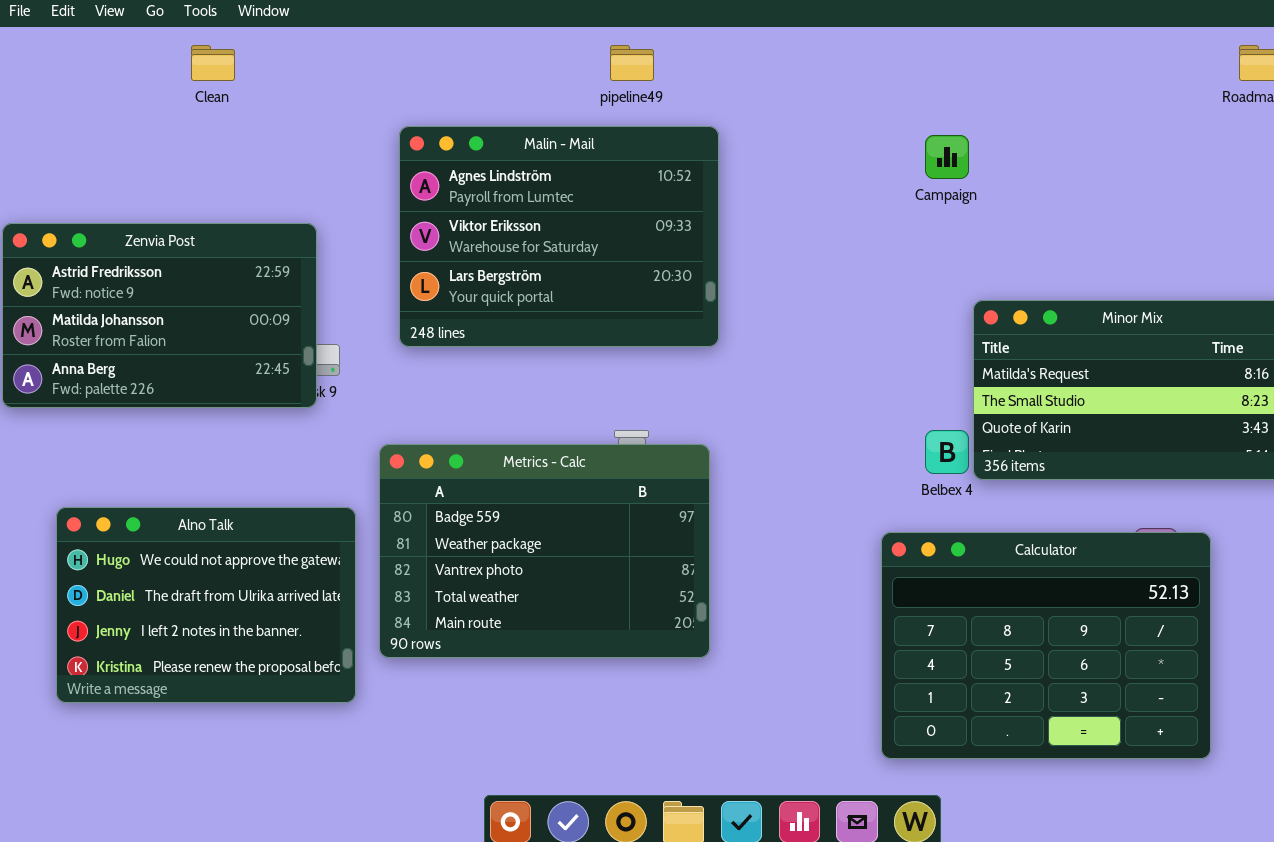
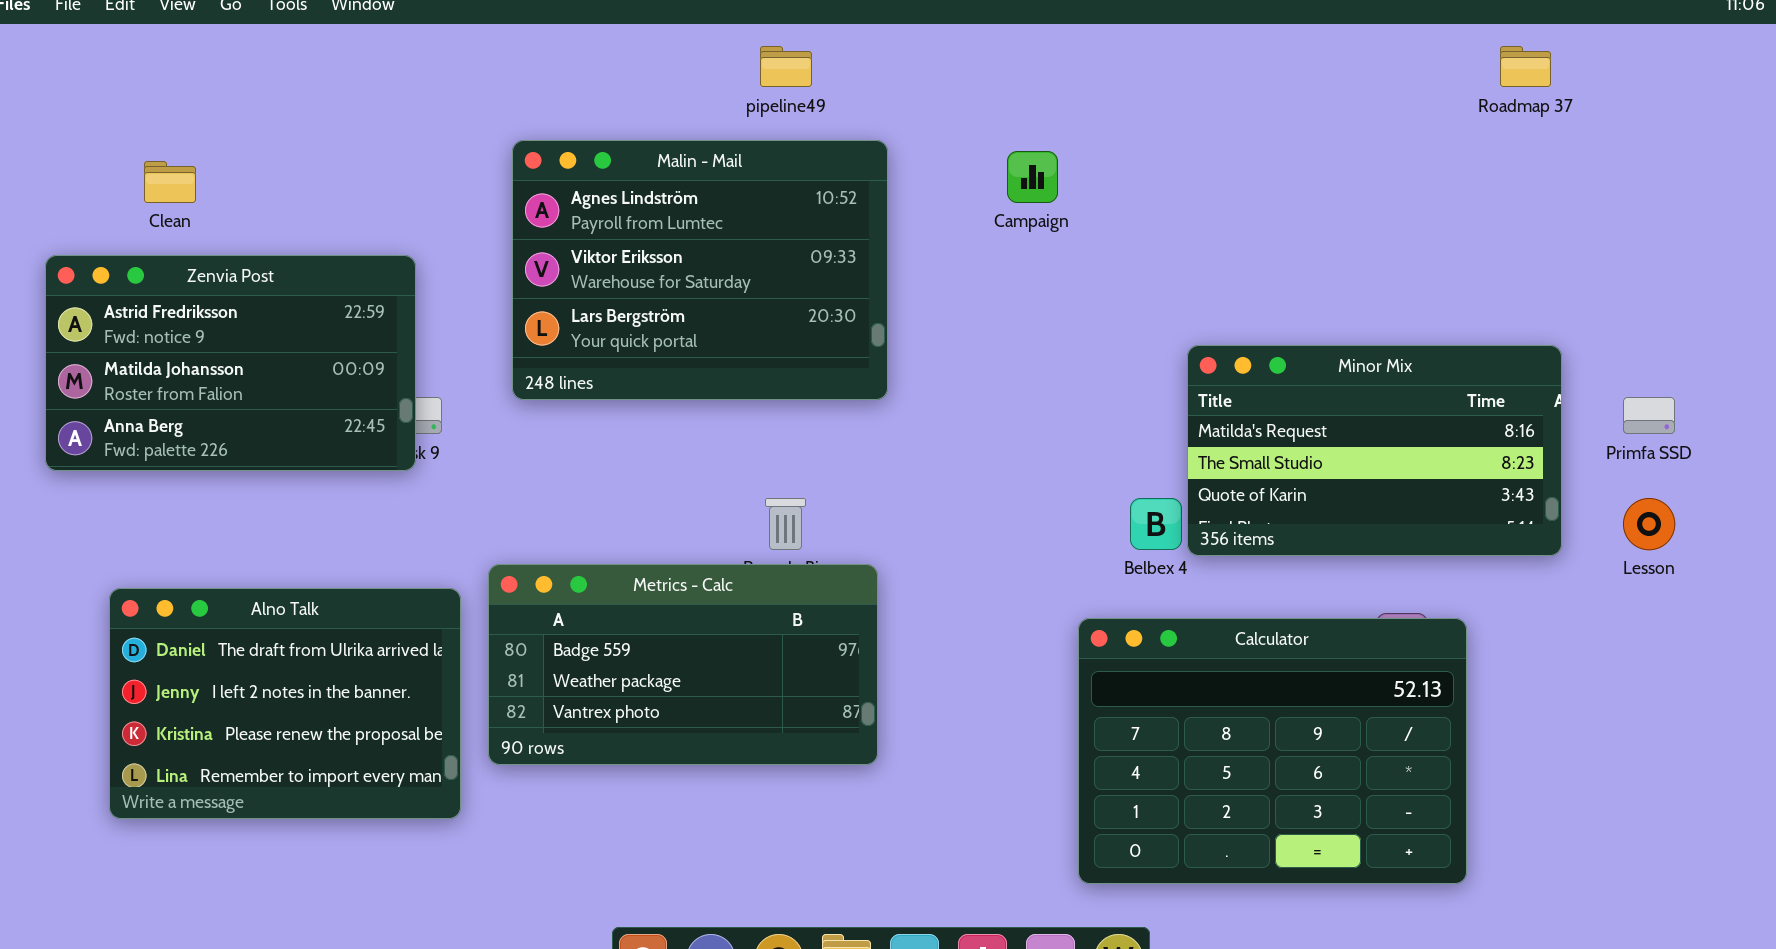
Clean: [191,45,235,81] -> [144,161,196,203], moved
Campaign: [925,135,969,179] -> [1007,151,1058,203], moved
Metrics - Calc: [379,444,710,658] -> [488,564,878,765], resized
Alno Talk: [56,507,356,703] -> [109,588,461,819], scrolled down 1 row

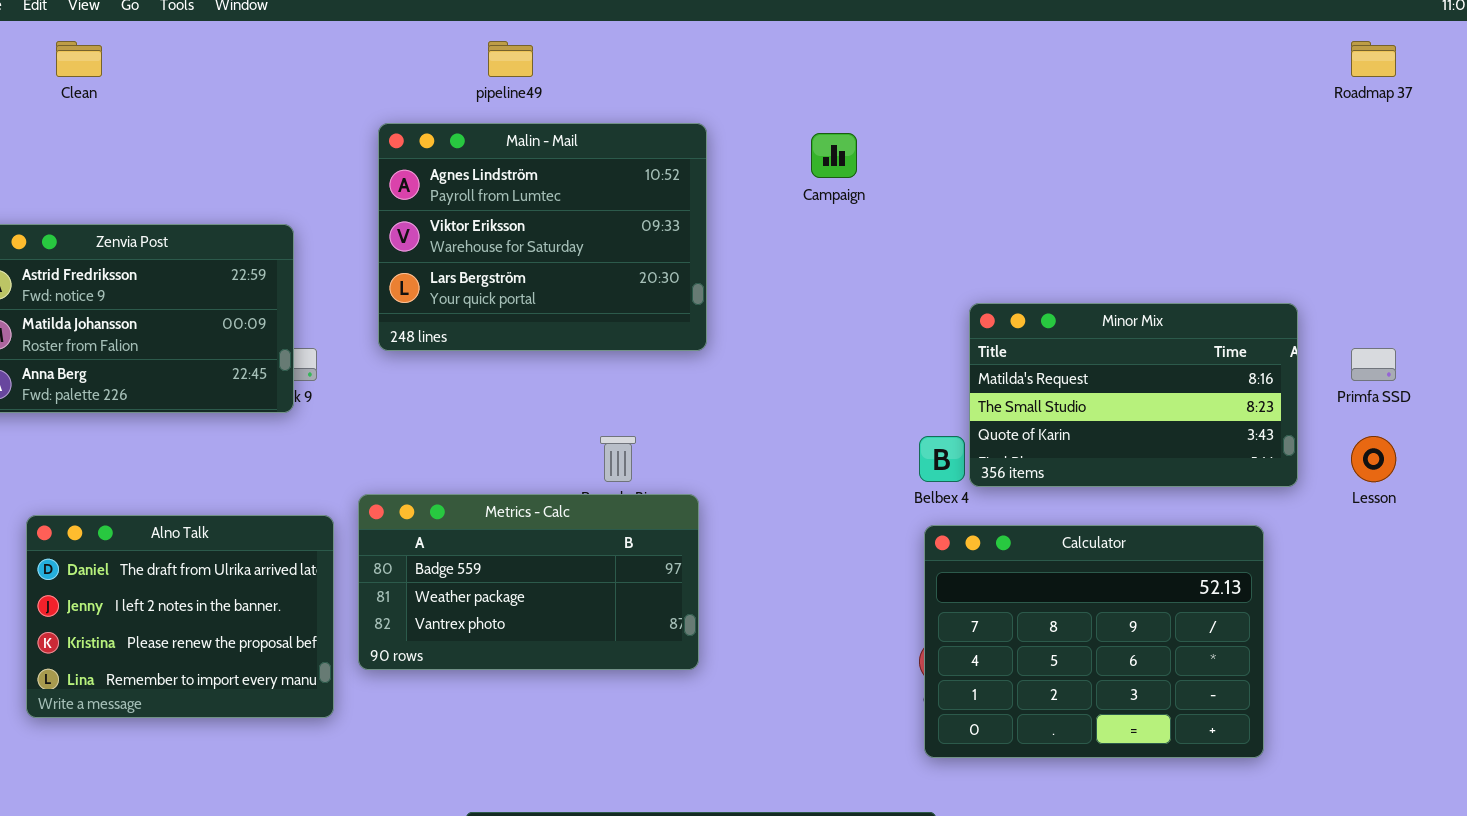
pipeline49: [760,46,812,87] -> [488,41,533,77], moved
Roadmap 37: [1500,46,1551,87] -> [1351,41,1396,77], moved
Clean: [144,161,196,203] -> [56,41,102,77], moved
Calculator: [1078,618,1467,884] -> [924,525,1264,758], moved

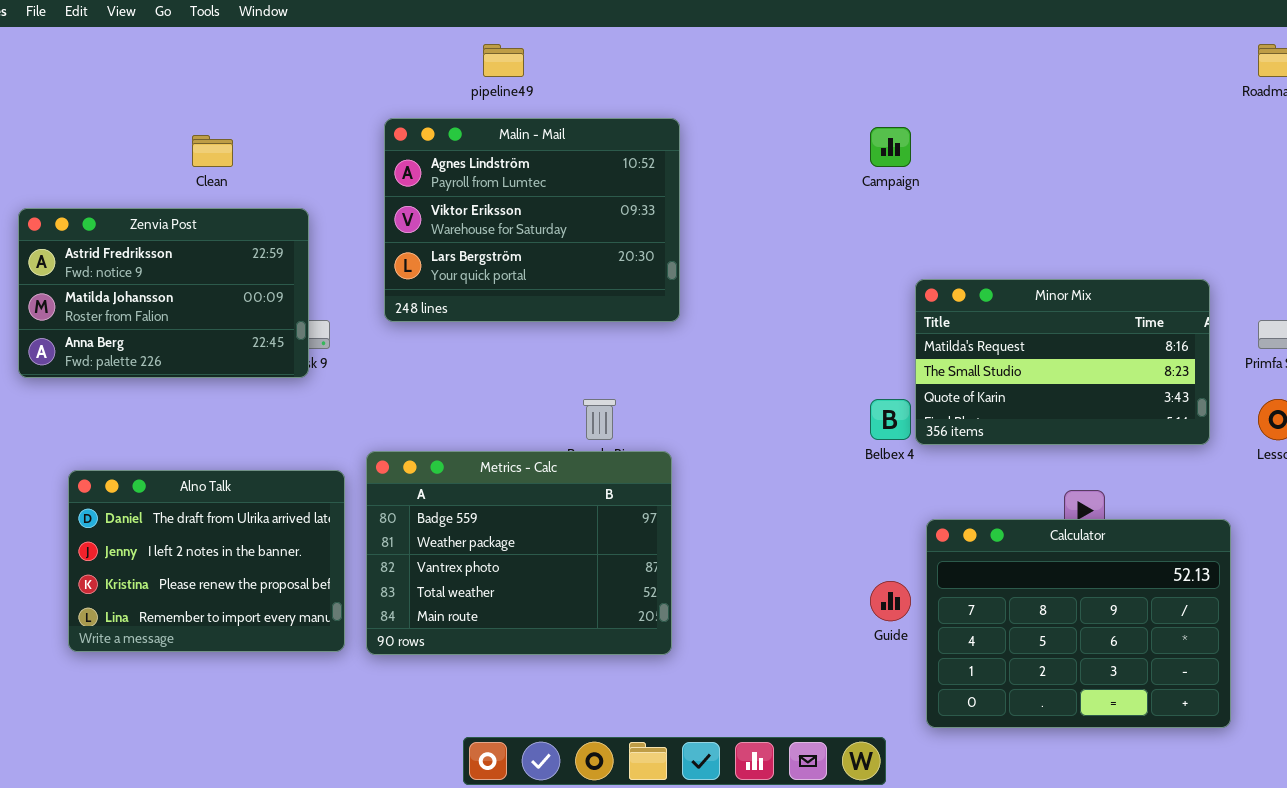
Clean: [56,41,102,77] -> [192,135,233,167], moved
Campaign: [811,133,857,178] -> [870,127,911,167], moved
Metrics - Calc: [358,494,699,670] -> [366,451,672,655], resized
Calculator: [924,525,1264,758] -> [926,519,1231,728], moved

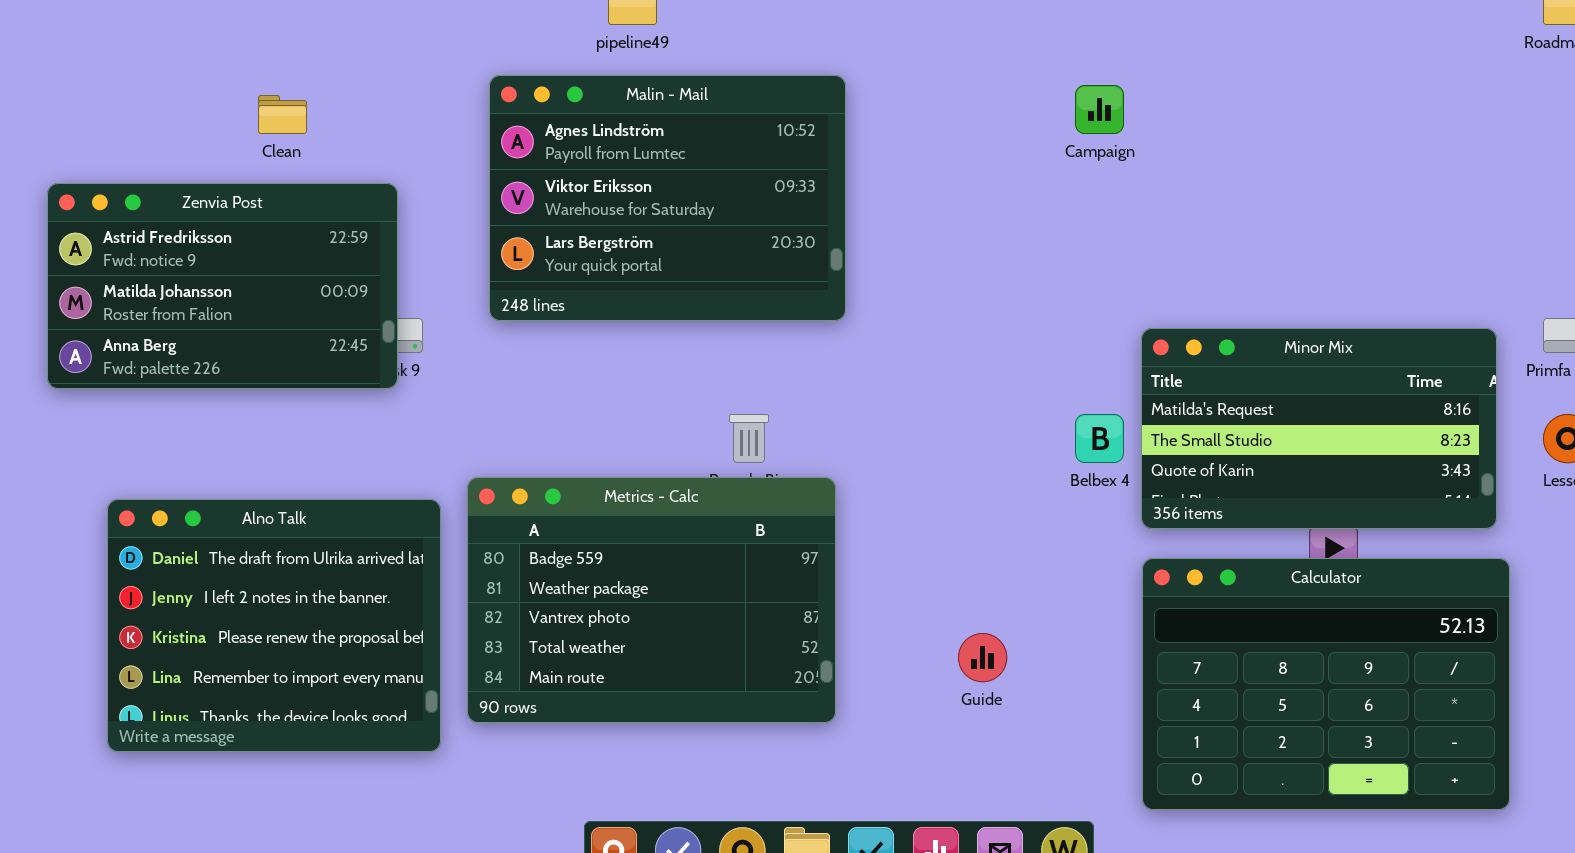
Minor Mix: [915,279,1210,445] -> [1141,328,1497,529], moved
Alno Talk: [68,470,345,652] -> [107,499,441,752], resized
Guide: [870,581,911,621] -> [958,633,1007,682], moved

